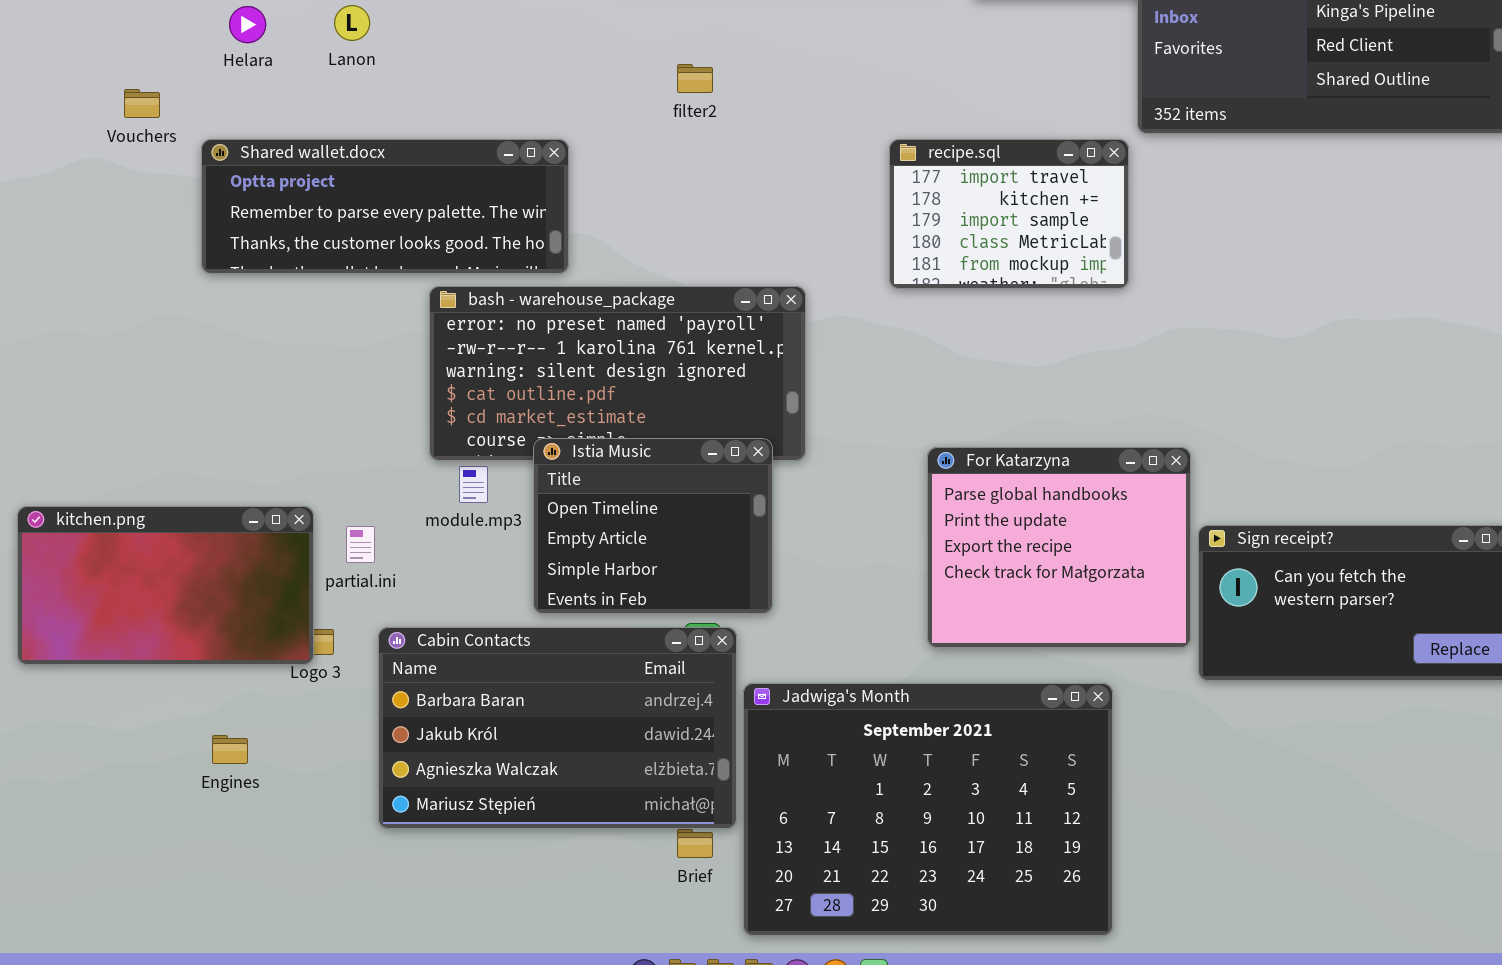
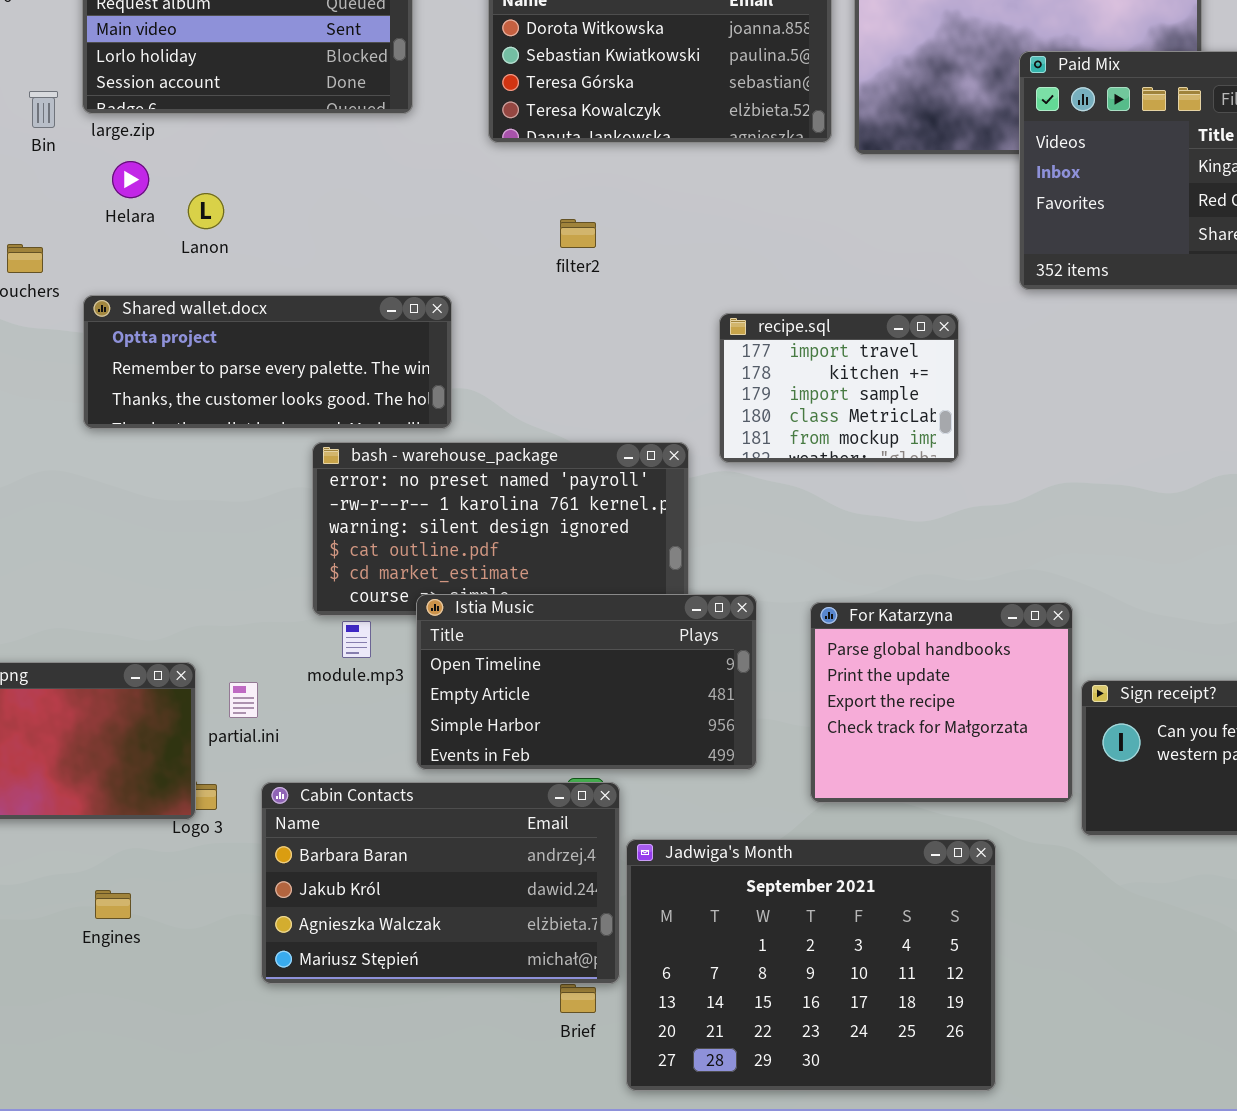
Lanon: [334,5,370,41] -> [188,193,224,229], moved
recipe.sql: [889,139,1129,289] -> [719,313,959,463], moved
Istia Music: [533,438,773,614] -> [416,594,757,770], resized

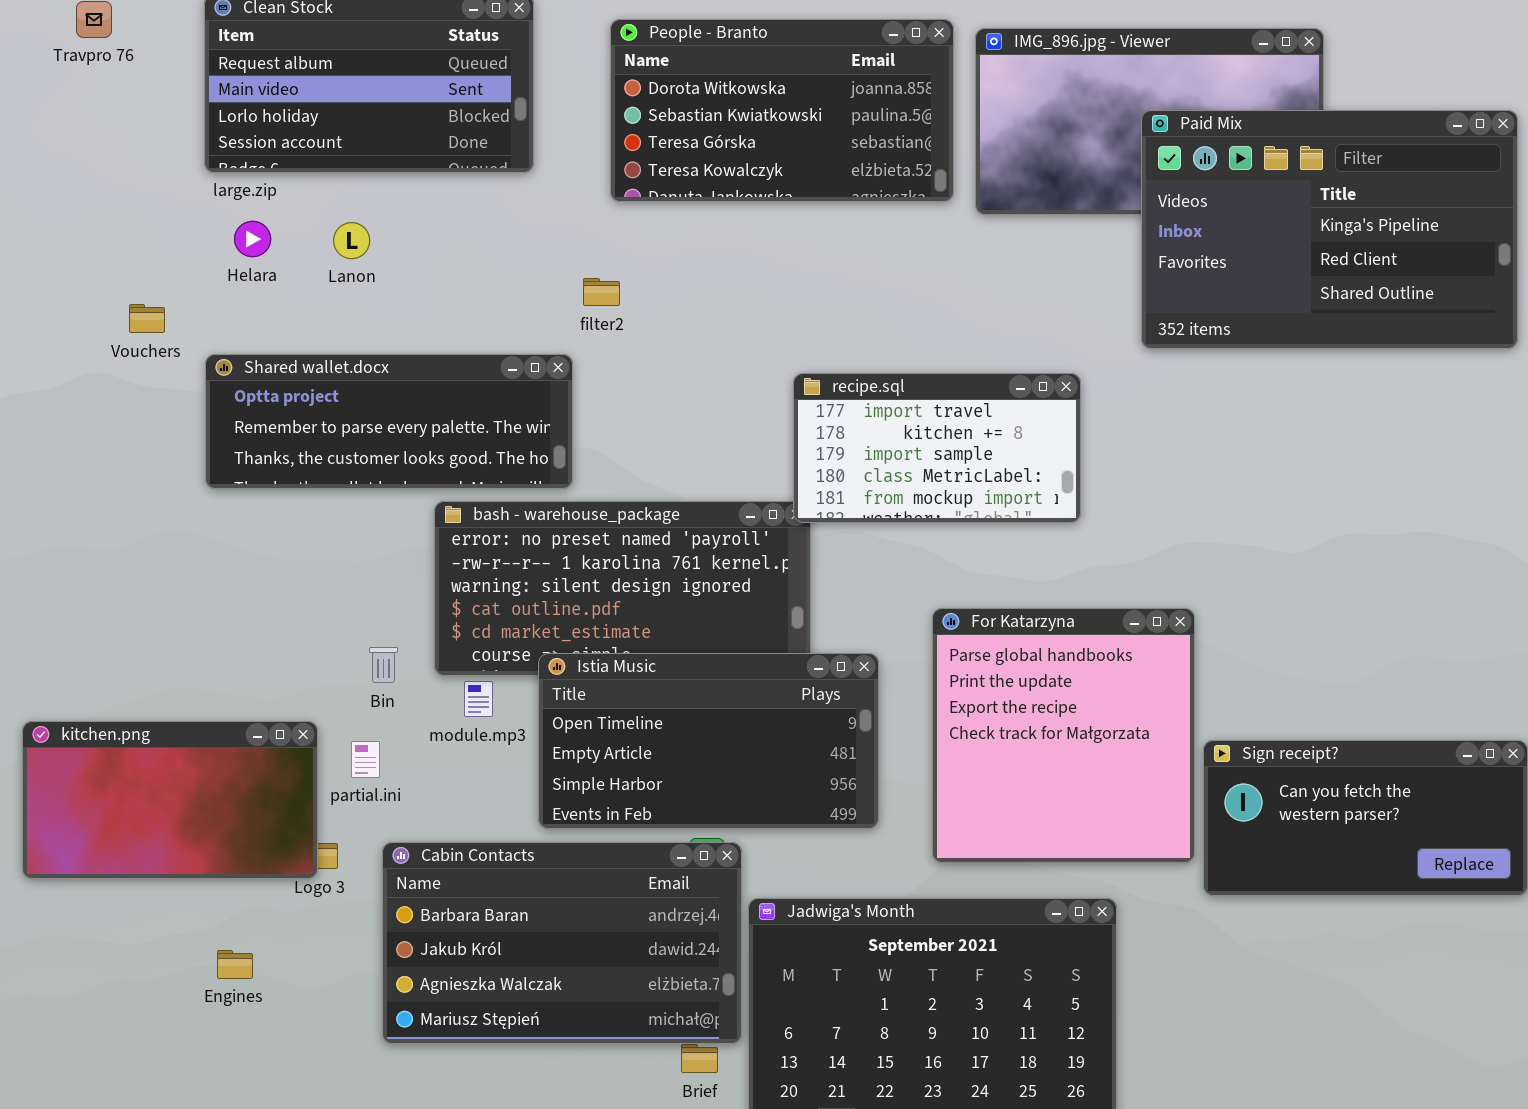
Bin: [29,91,58,128] -> [369,647,398,683], moved
Lanon: [188,193,224,229] -> [333,222,370,259], moved
filter2: [560,219,596,248] -> [583,278,620,306], moved
recipe.sql: [719,313,959,463] -> [793,373,1081,523], resized
For Katarzyna: [810,602,1073,803] -> [932,608,1195,863], resized

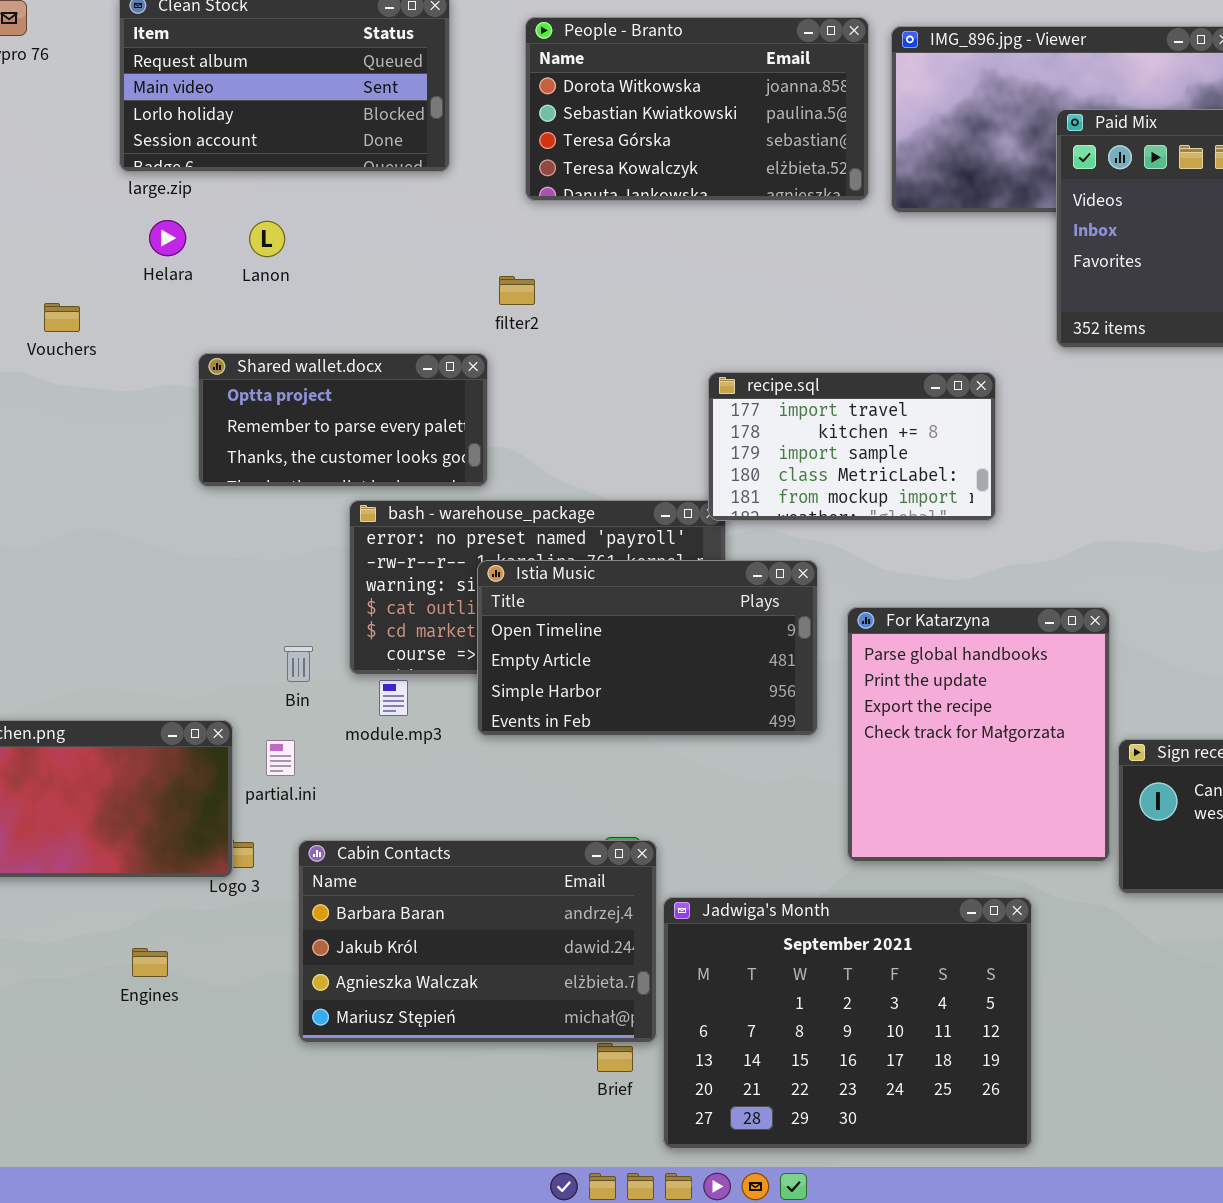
Shared wallet.docx: [205,354,573,489] -> [198,353,488,487], resized
Istia Music: [538,653,879,829] -> [477,560,818,736], moved

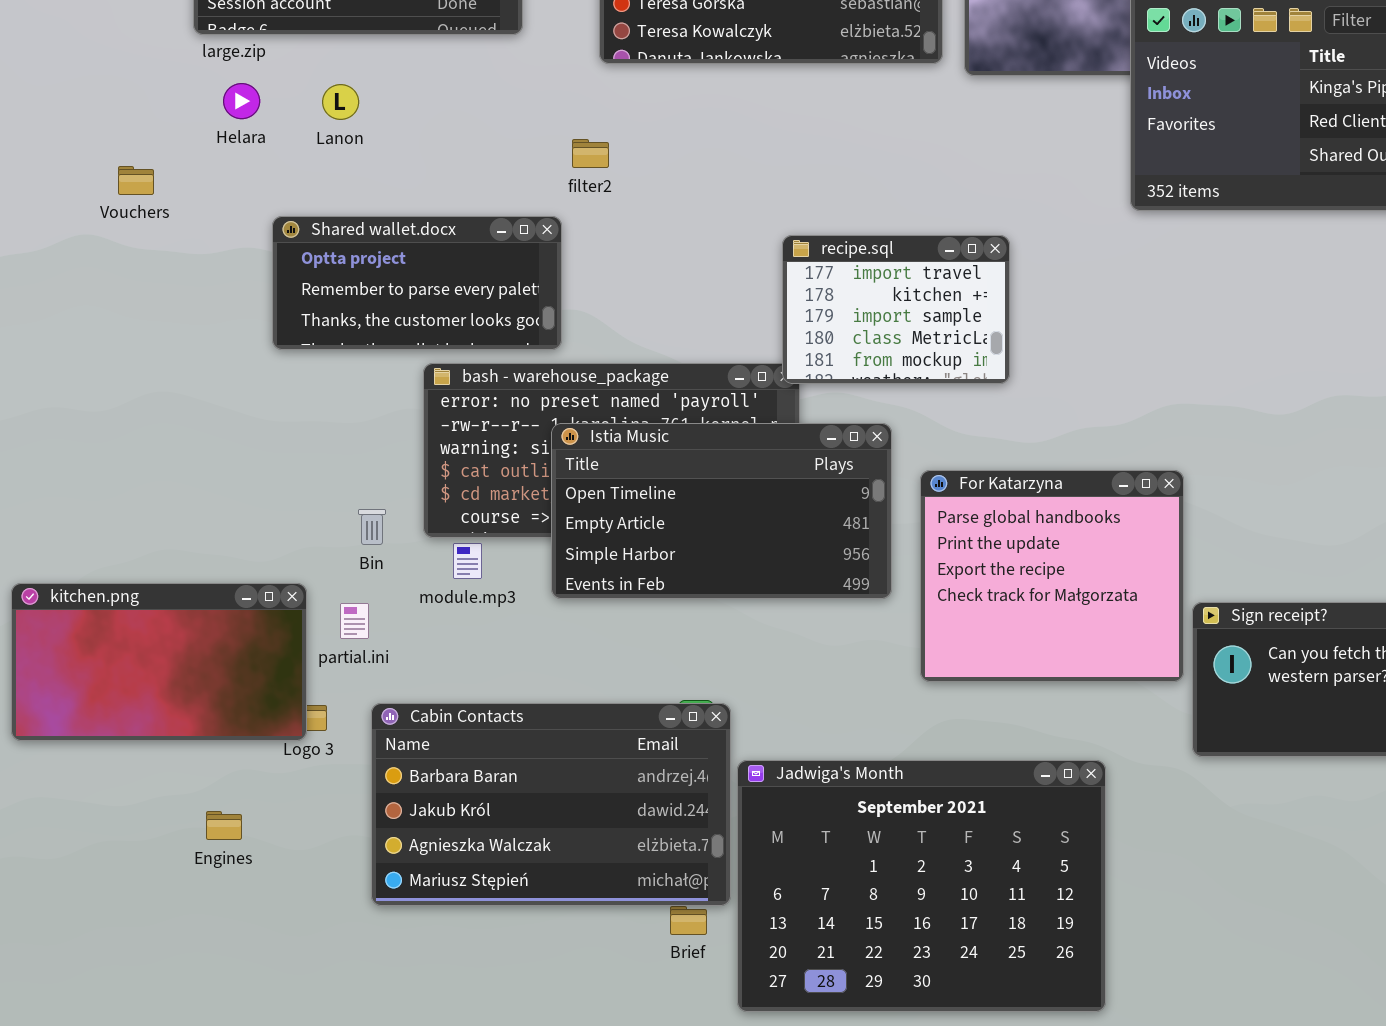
recipe.sql: [708,372,996,521] -> [782,235,1010,384], resized
For Katarzyna: [847,607,1110,862] -> [920,470,1184,682], resized

